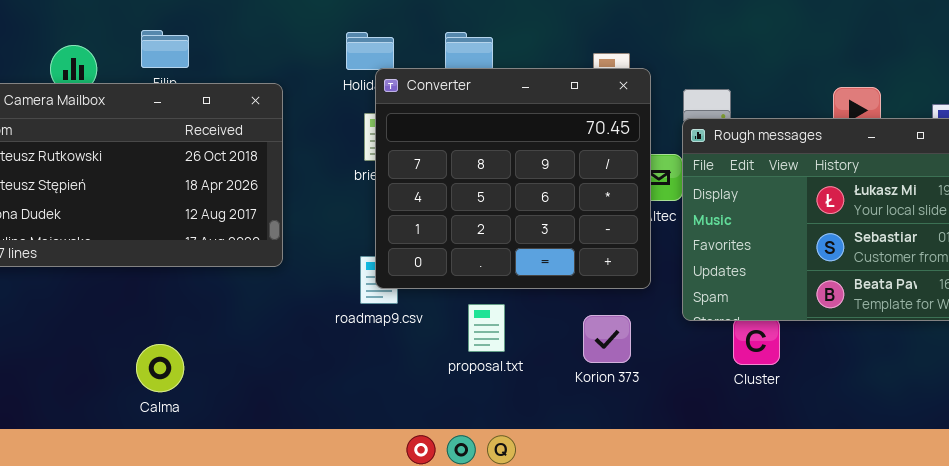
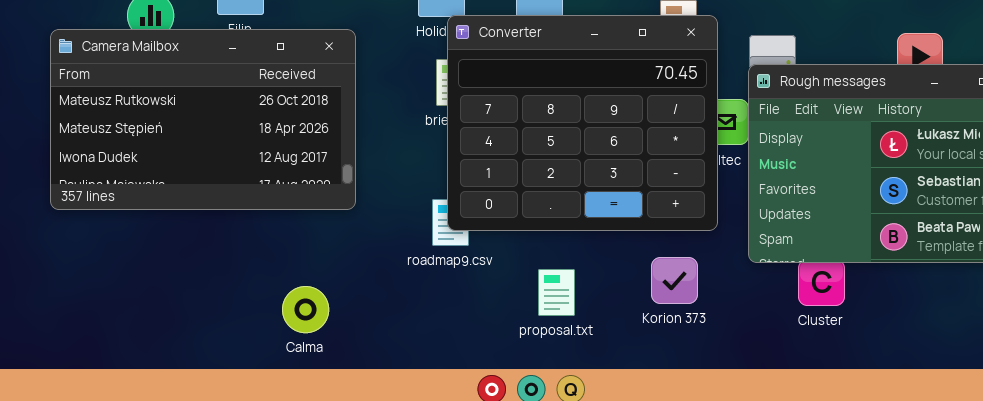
proposal.txt: [468,304,505,352] -> [538,269,575,316], moved
Calma: [136,344,184,392] -> [282,286,329,333], moved

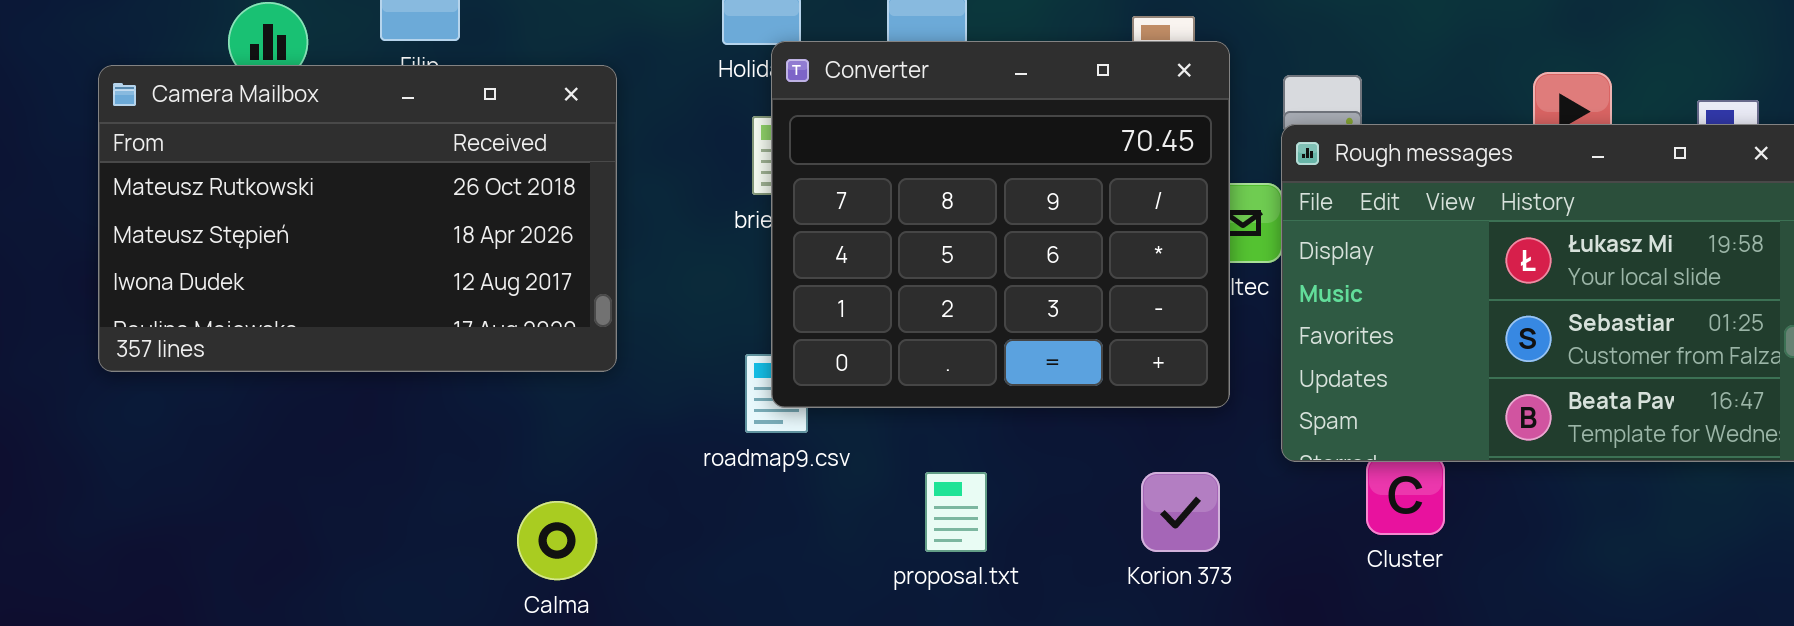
Korion 373: [651,257,698,304] -> [1141,472,1220,552], moved
Calma: [282,286,329,333] -> [517,501,597,580], moved

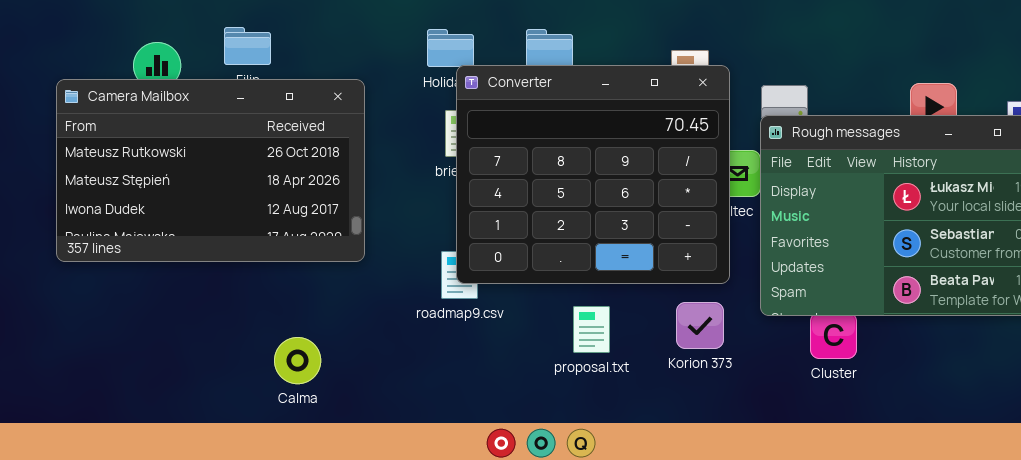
proposal.txt: [925,472,987,552] -> [573,306,610,353], moved
Korion 373: [1141,472,1220,552] -> [676,302,724,349], moved
Calma: [517,501,597,580] -> [274,337,321,384], moved

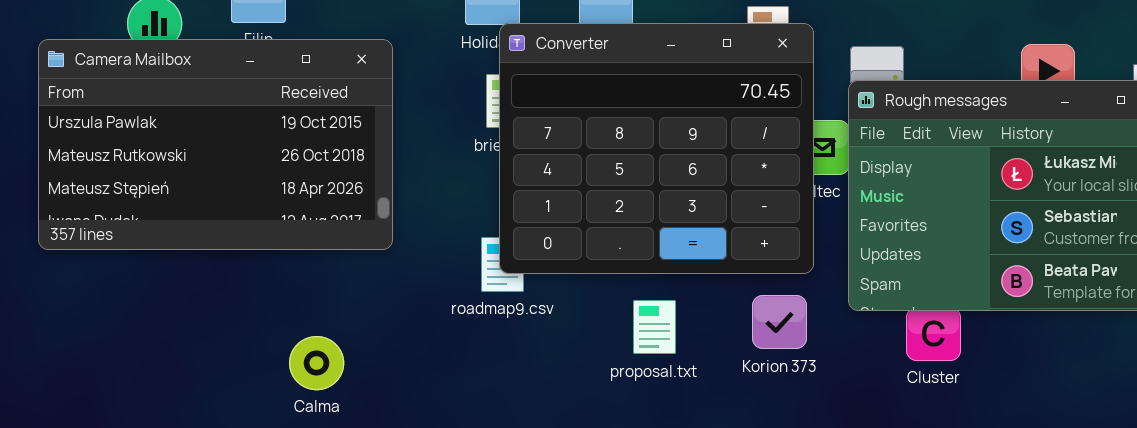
Camera Mailbox: [56,79,365,262] -> [38,39,393,250], scrolled up 1 row

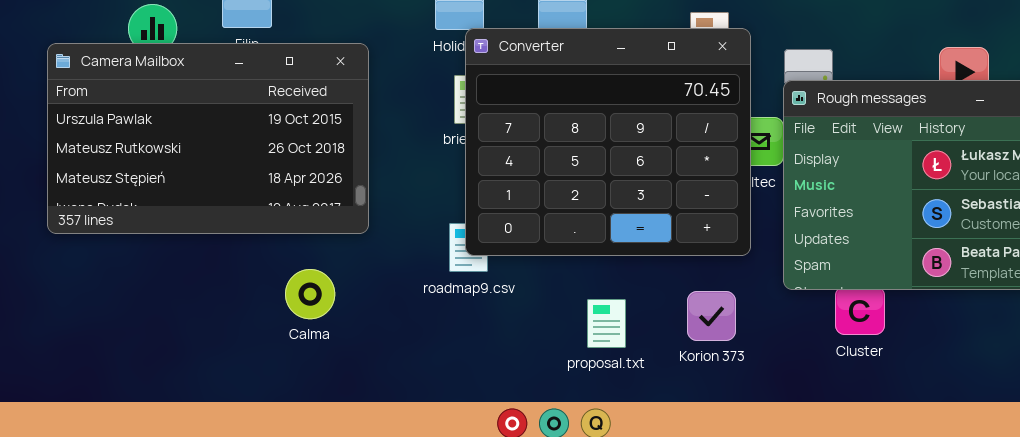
Korion 373: [752,295,807,349] -> [687,291,736,341], moved
proposal.txt: [633,300,676,354] -> [587,299,626,348], moved
Calma: [289,336,344,390] -> [285,269,335,319], moved

